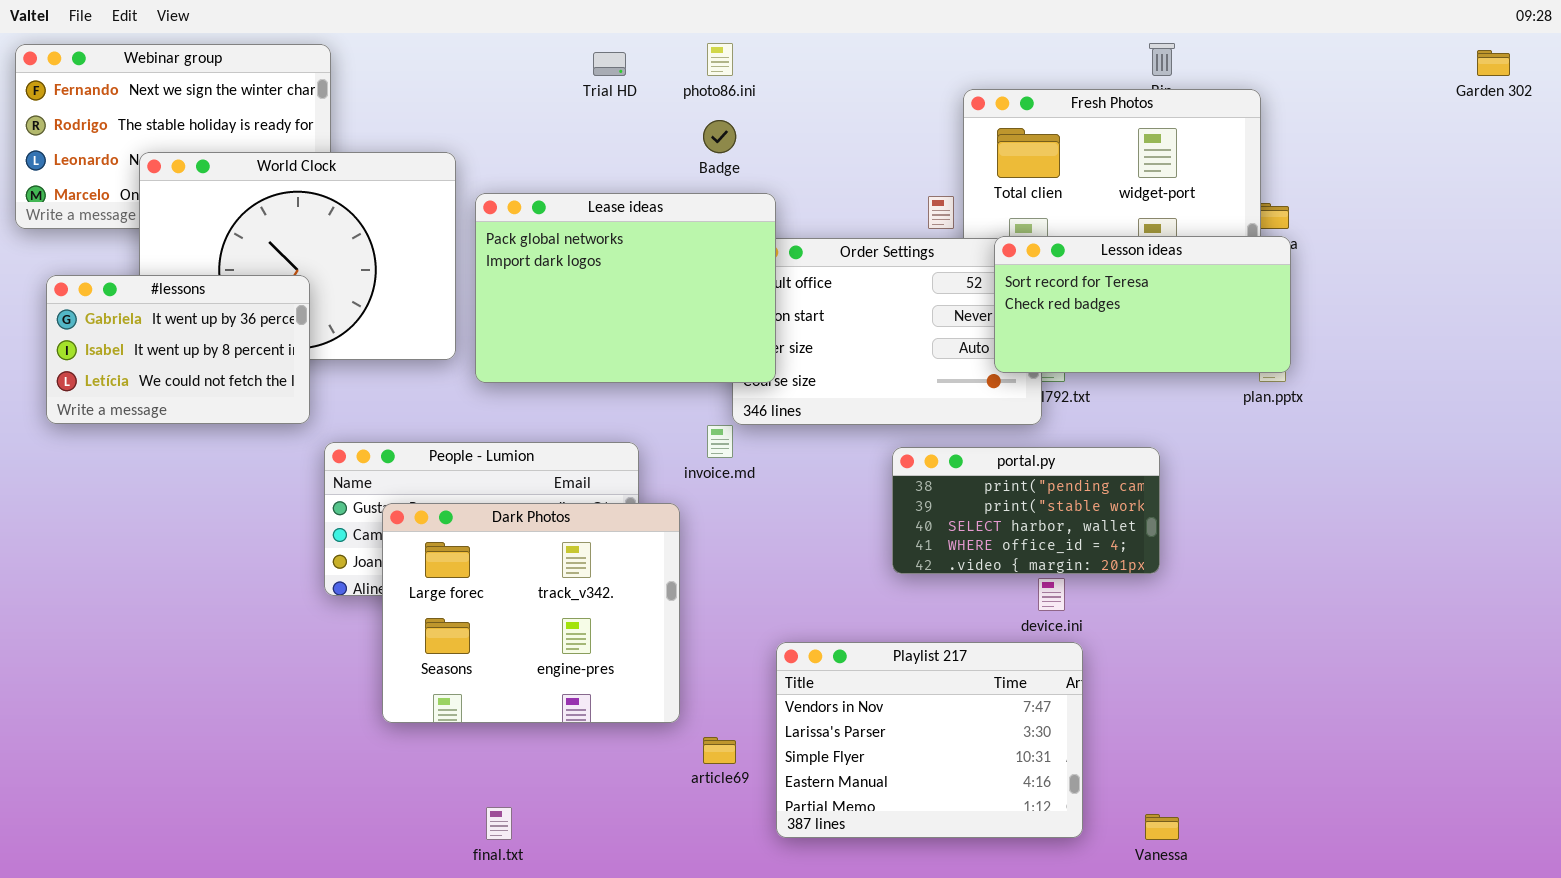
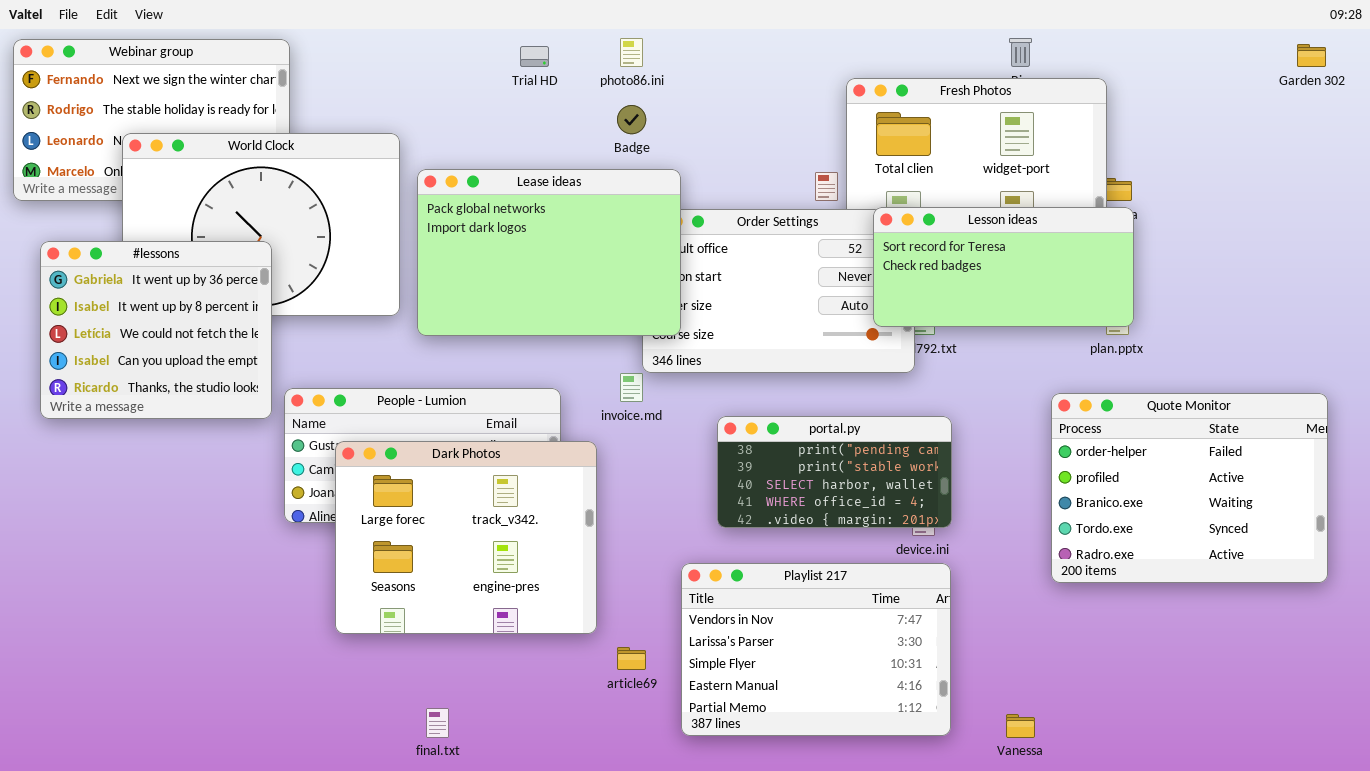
#lessons: [46,275,310,424] -> [40,241,272,419], resized
portal.py: [892,447,1160,574] -> [717,416,952,528], moved
Quote Monitor: none -> [1051,393,1328,583], opened

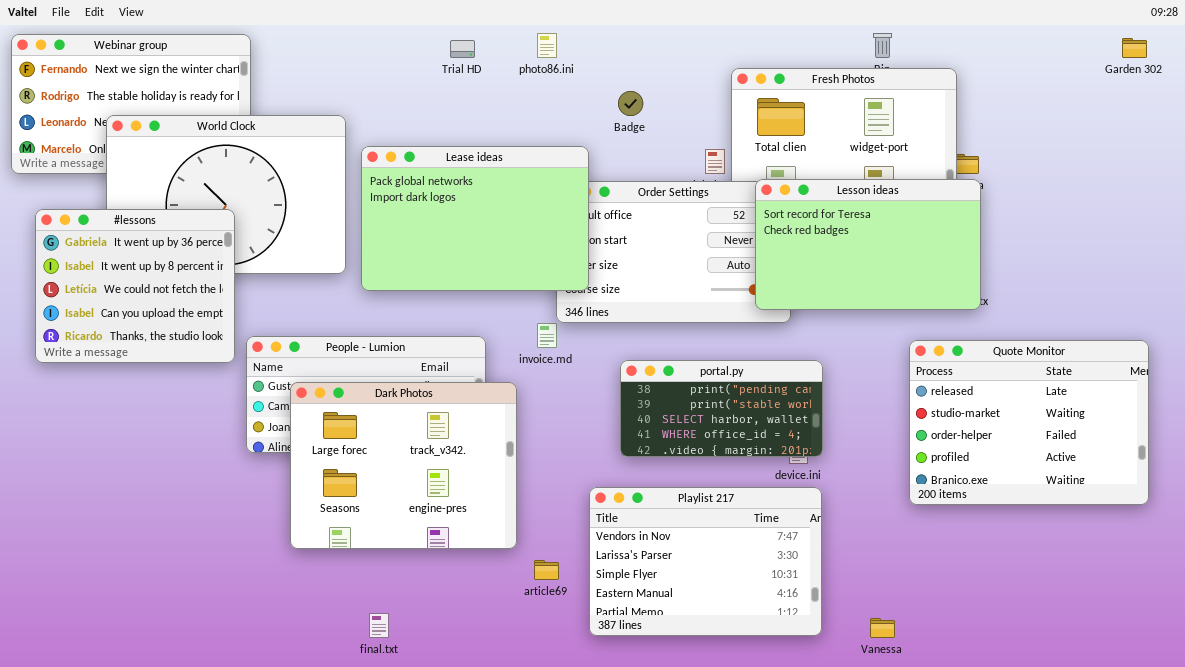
Badge: [617,105,646,134] -> [618,91,643,116], moved
Lesson ideas: [873,207,1134,327] -> [755,179,981,310], resized
Quote Monitor: [1051,393,1328,583] -> [909,340,1149,505], scrolled up 2 rows

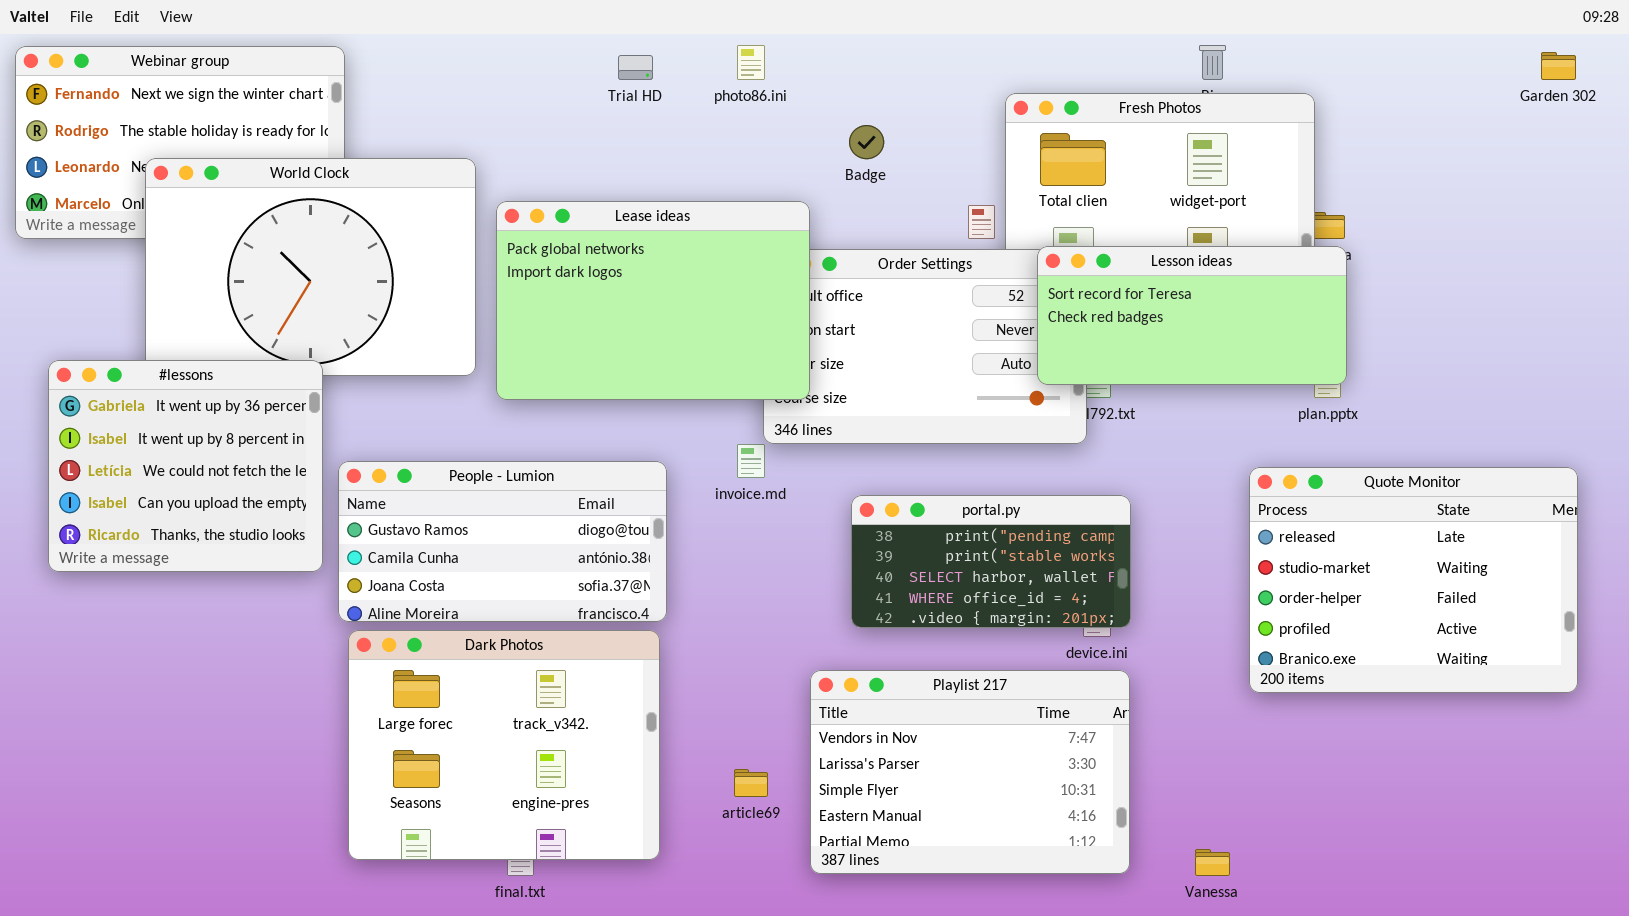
Lesson ideas: [755,179,981,310] -> [1037,246,1347,385], resized
#lessons: [35,209,235,363] -> [48,360,323,572], moved
Dark Photos: [290,382,517,549] -> [348,630,660,860], moved

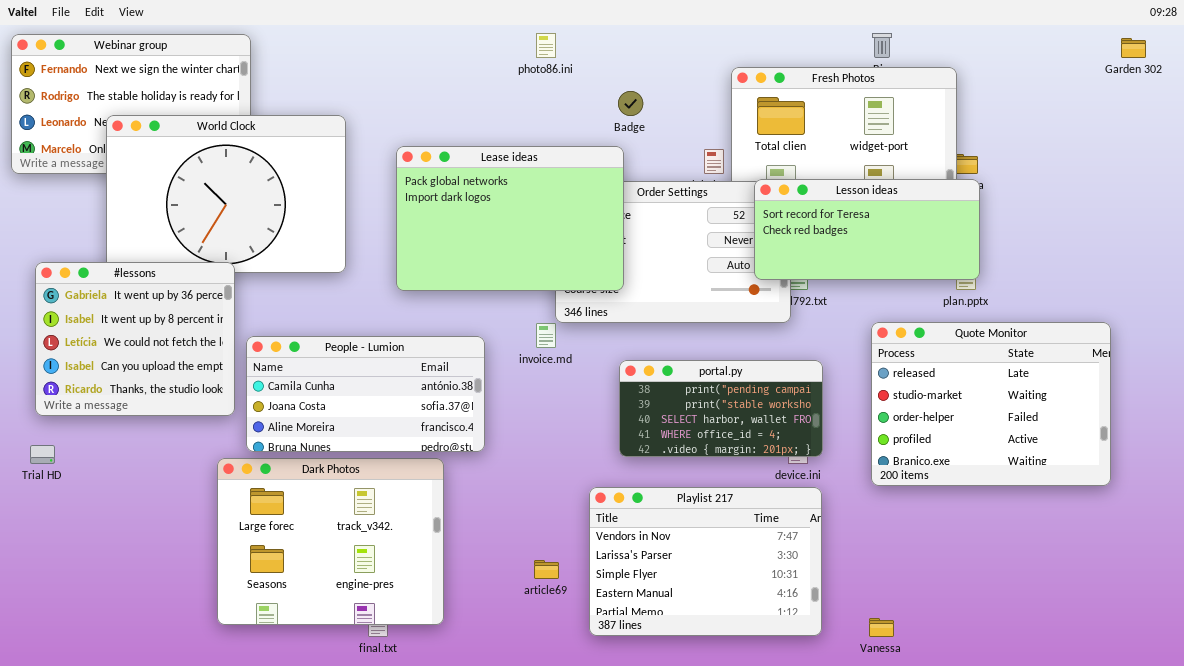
Trial HD: [618,55,653,80] -> [30,445,55,464], moved
Lease ideas: [496,201,810,400] -> [396,146,624,291], moved
People - Lumion: [338,461,667,622] -> [246,336,485,452], scrolled down 1 row
Quote Monitor: [1249,467,1578,693] -> [871,322,1111,486], moved
Dark Photos: [348,630,660,860] -> [217,458,444,625], moved

